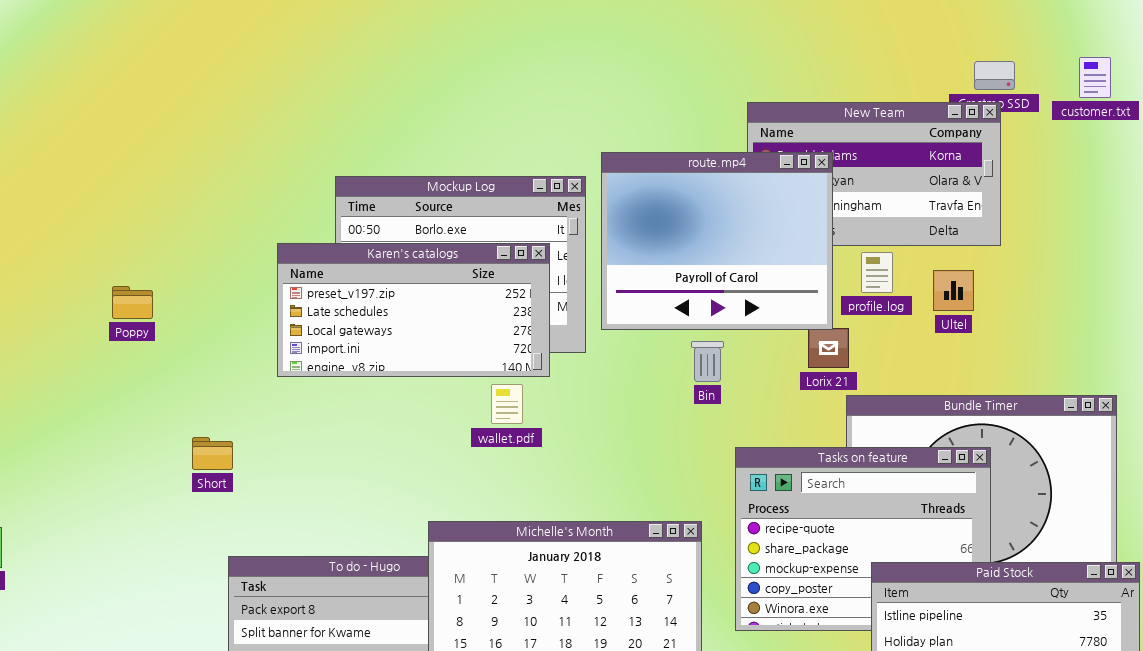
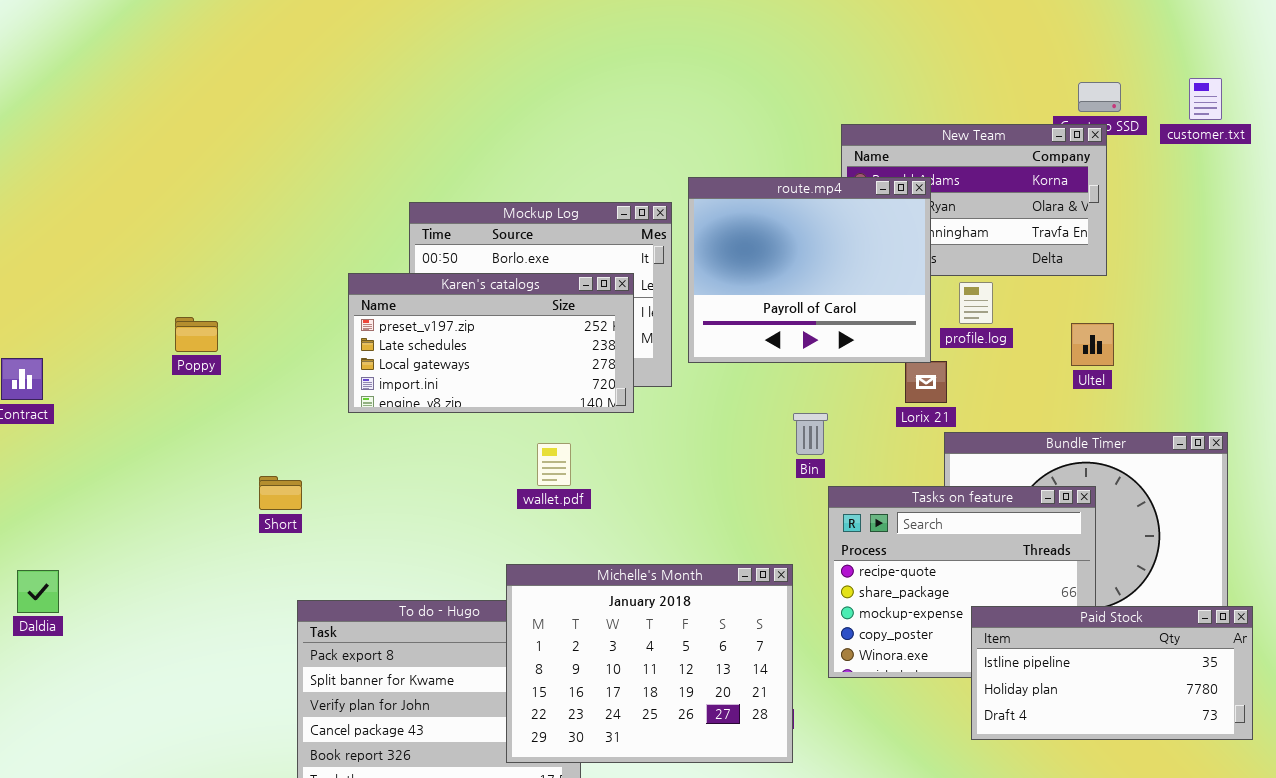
Ultel: [933,270,974,311] -> [1071,323,1114,366], moved
Bin: [691,341,724,382] -> [793,413,828,455], moved
wallet.pdf: [491,384,523,424] -> [537,443,571,486], moved

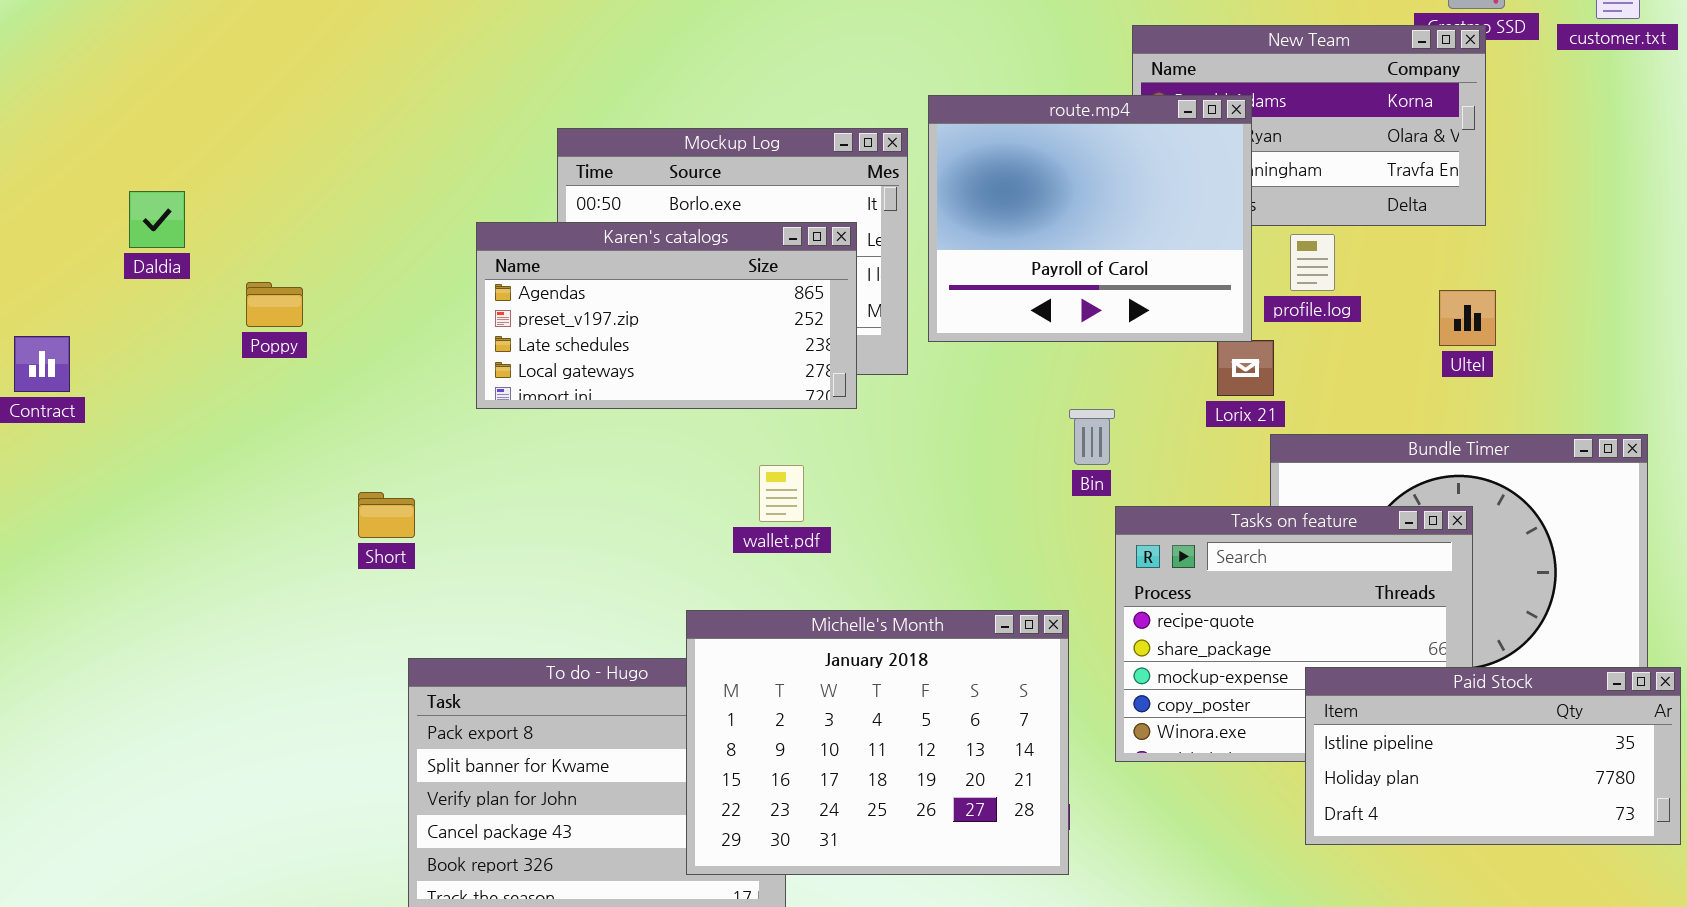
Karen's catalogs: [348,273,634,413] -> [476,222,857,409], scrolled up 1 row
wallet.pdf: [537,443,571,486] -> [759,465,804,522], moved
Daldia: [17,570,59,613] -> [129,191,185,248], moved

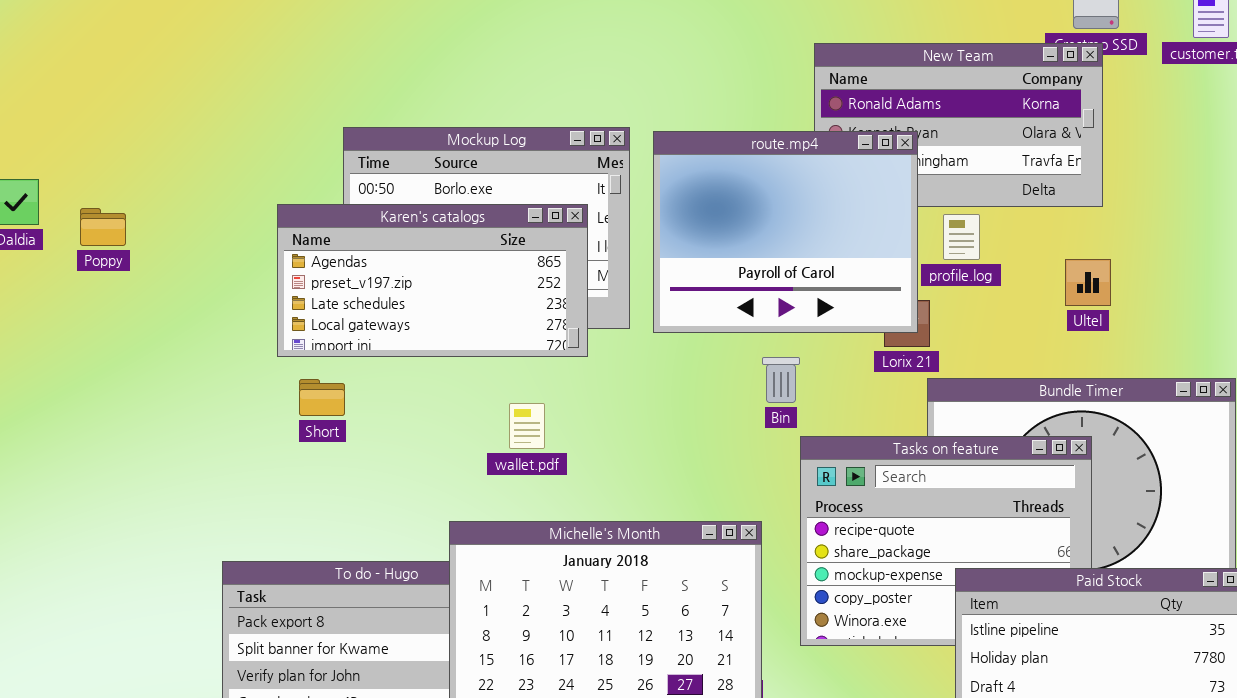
route.mp4: [928,95,1252,342] -> [653,131,918,333], moved
Poppy: [246,282,303,327] -> [80,208,126,246], moved
Short: [358,492,415,538] -> [299,379,345,416], moved

